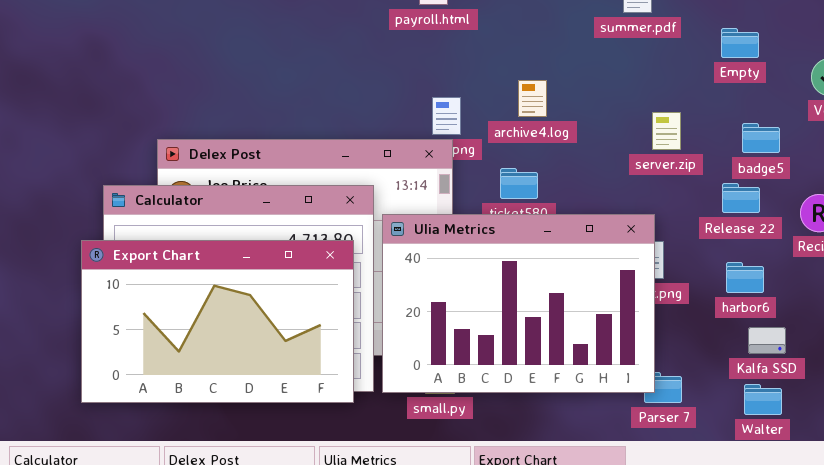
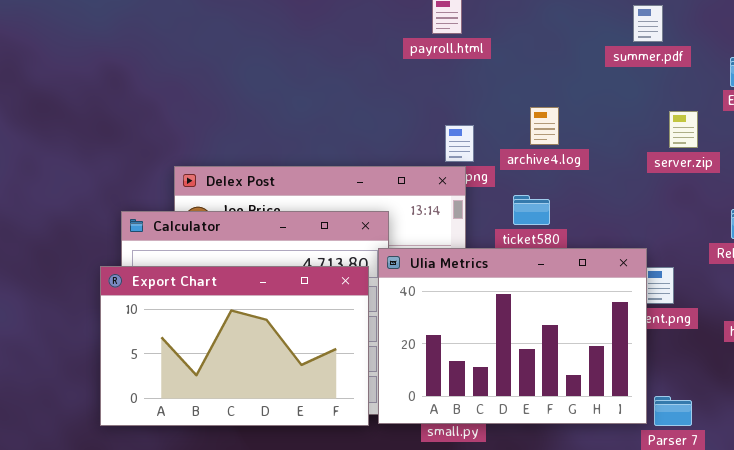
server.zip: [652,112,681,150] -> [669,111,698,148], moved
Ulia Metrics: [382,214,655,393] -> [378,248,647,424], moved

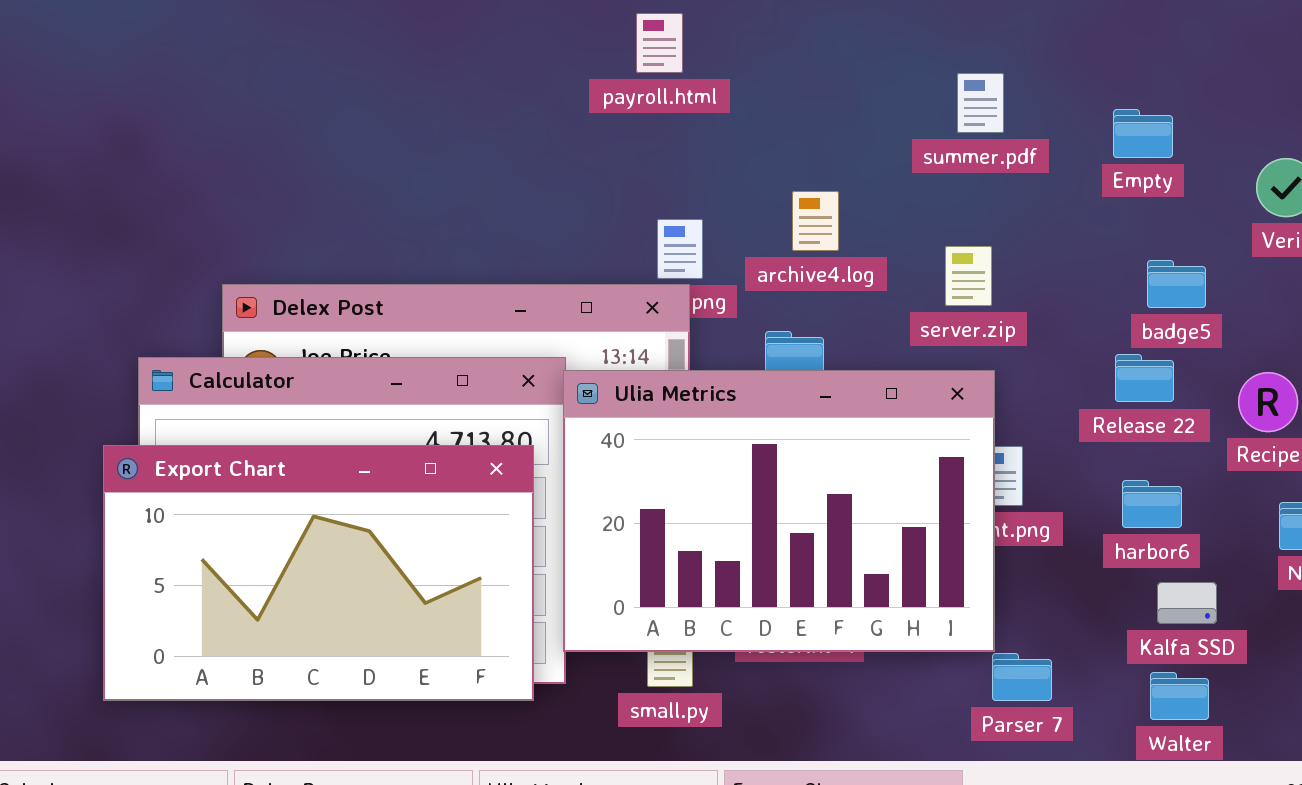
summer.pdf: [633,5,663,42] -> [957,73,1004,133], moved
server.zip: [669,111,698,148] -> [945,246,992,306], moved
Ulia Metrics: [378,248,647,424] -> [563,370,995,652], moved

